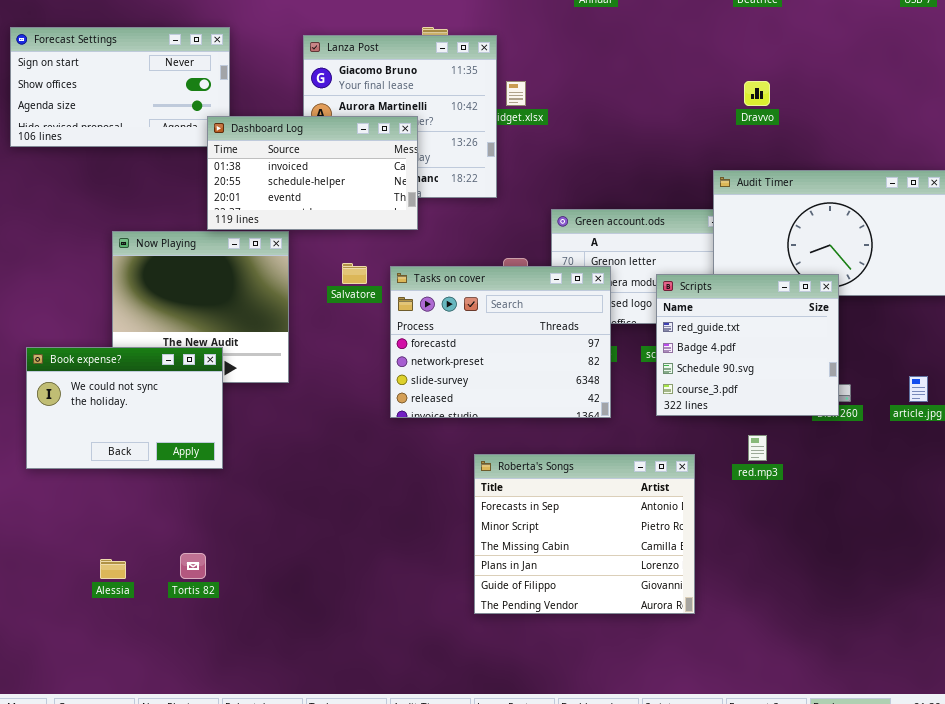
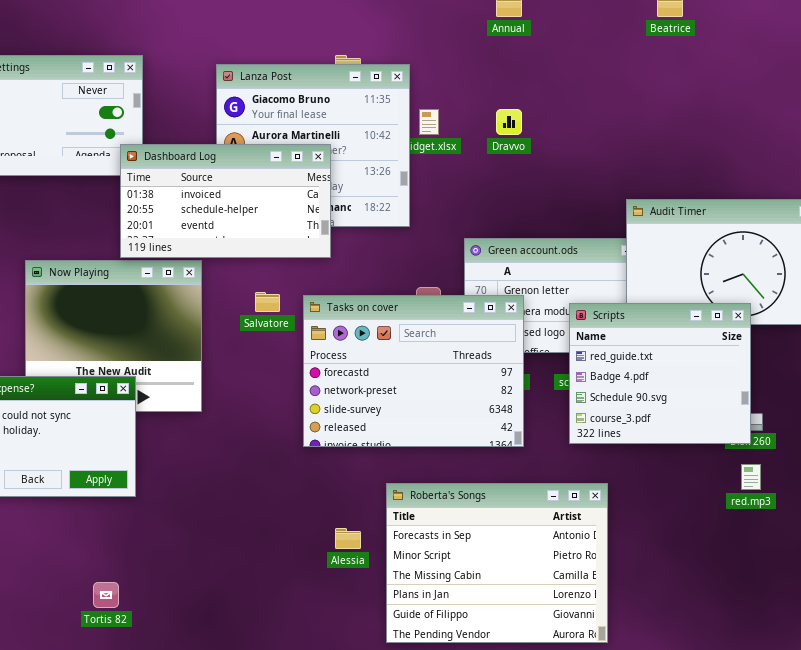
Dravvo: [744,81,770,106] -> [496,109,522,135], moved
red.mp3: [748,435,767,461] -> [741,464,761,490], moved
Alessia: [100,559,126,579] -> [335,528,361,549], moved

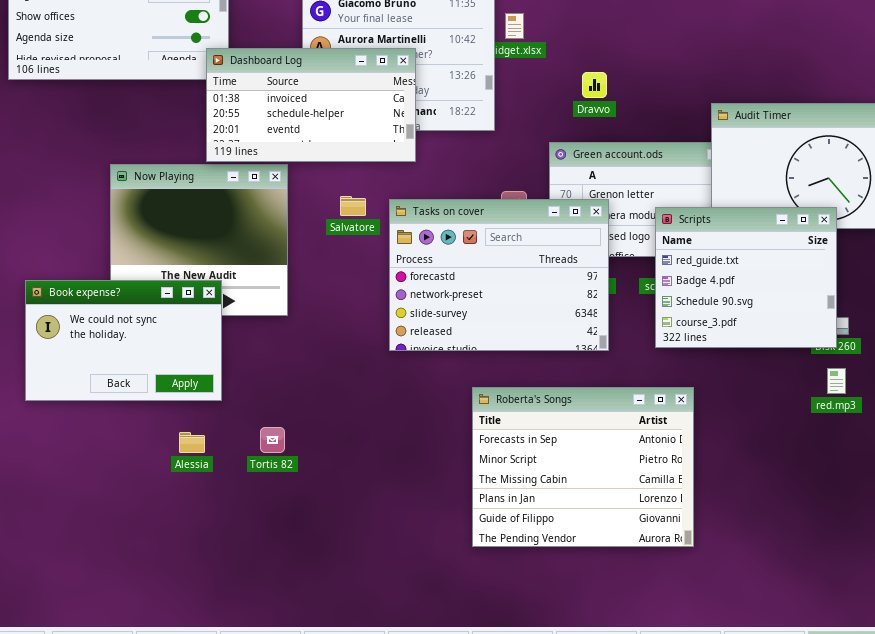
Dravvo: [496,109,522,135] -> [582,72,607,98], moved
Alessia: [335,528,361,549] -> [179,432,205,453], moved
Tortis 82: [93,582,119,608] -> [260,427,285,453], moved

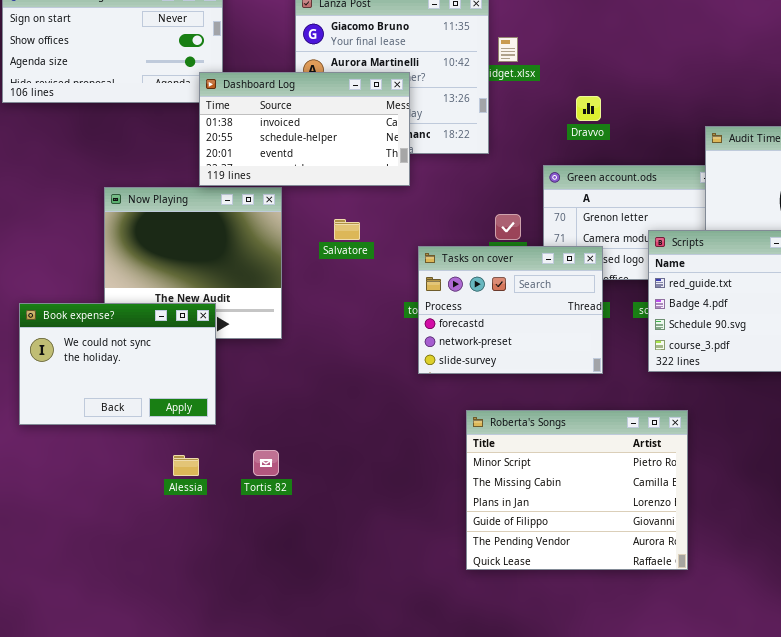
Tasks on cover: [389,199,609,351] -> [418,246,603,374], resized
Roberta's Songs: [472,387,694,547] -> [466,410,688,570], scrolled down 1 row

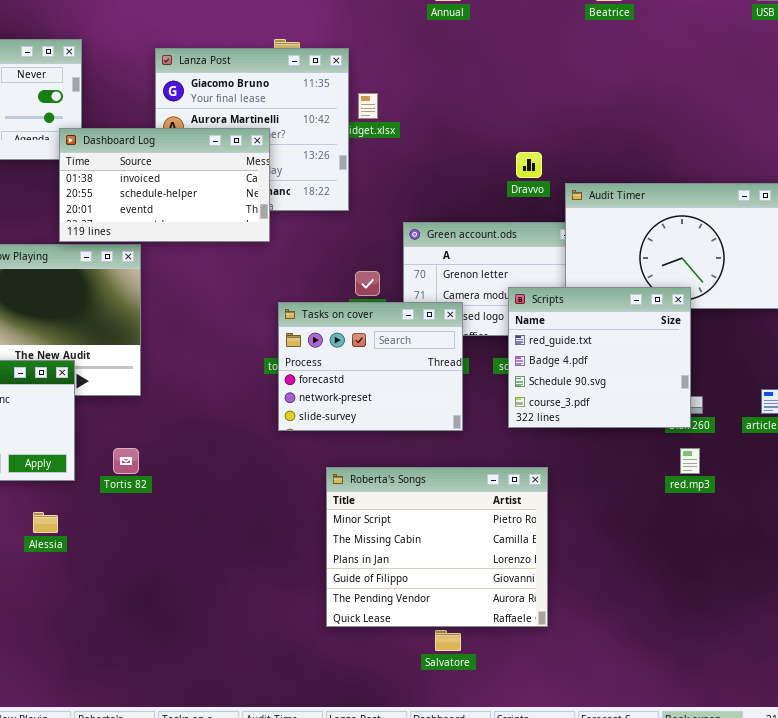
Dravvo: [576,96,601,121] -> [516,152,542,178], moved
Salvatore: [334,219,360,240] -> [435,630,461,651], moved
Tortis 82: [253,450,279,476] -> [113,448,139,474], moved

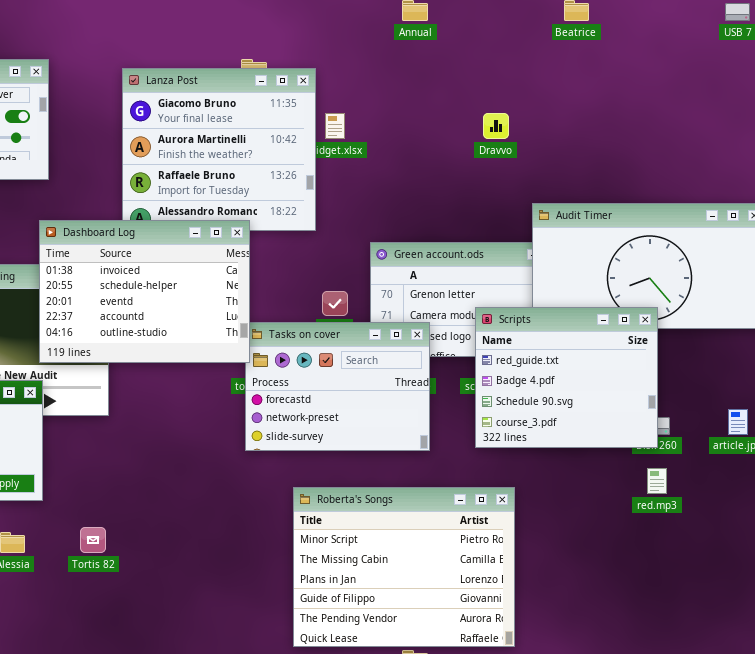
Dashboard Log: [59,128,270,242] -> [39,220,250,363], moved, resized
Dravvo: [516,152,542,178] -> [483,113,509,139], moved
Tortis 82: [113,448,139,474] -> [80,527,106,553], moved

